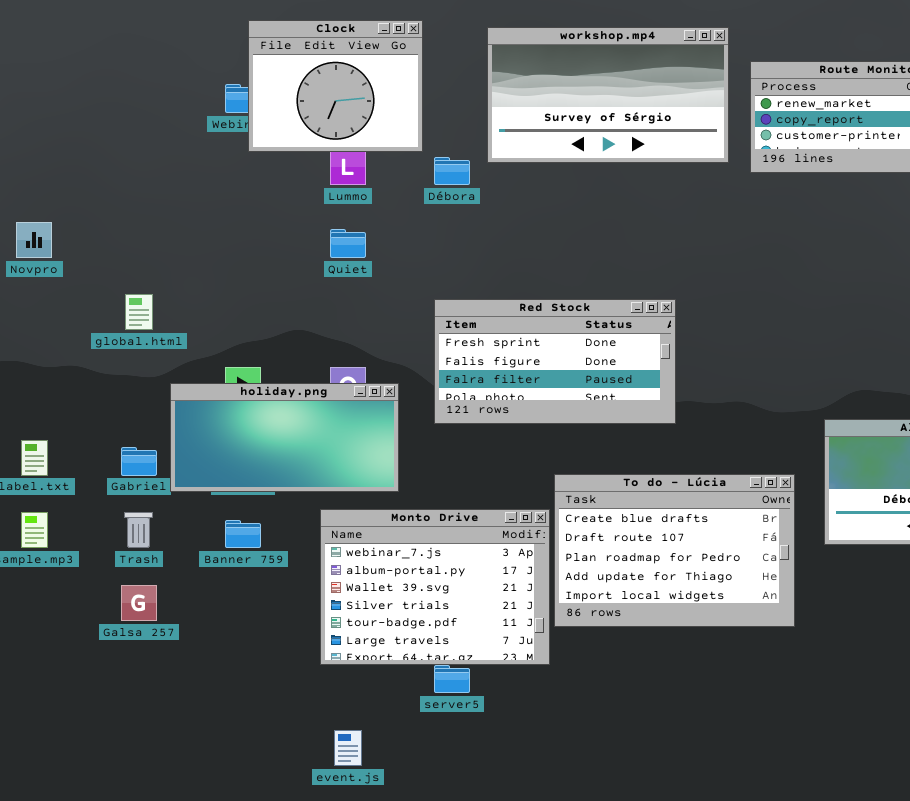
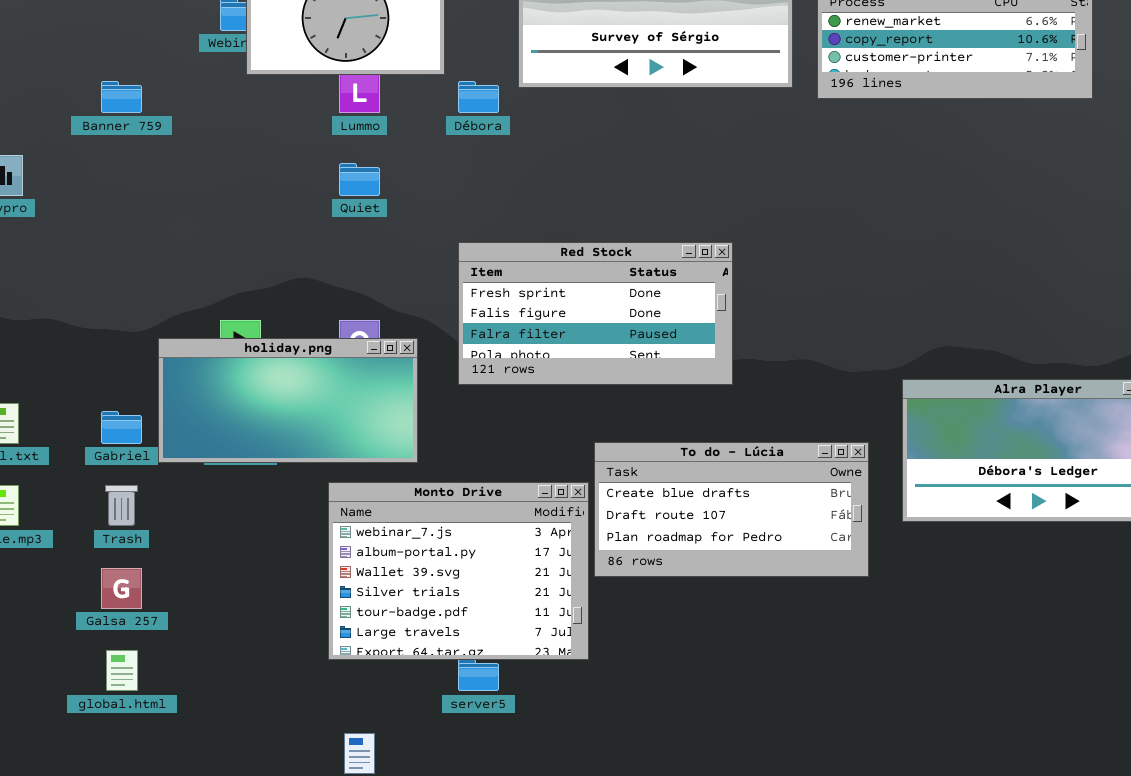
global.html: [125,294,153,330] -> [106,650,138,691], moved
To do - Lúcia: [554,474,795,627] -> [594,442,869,577], resized
Banner 759: [225,520,261,548] -> [101,81,142,113], moved

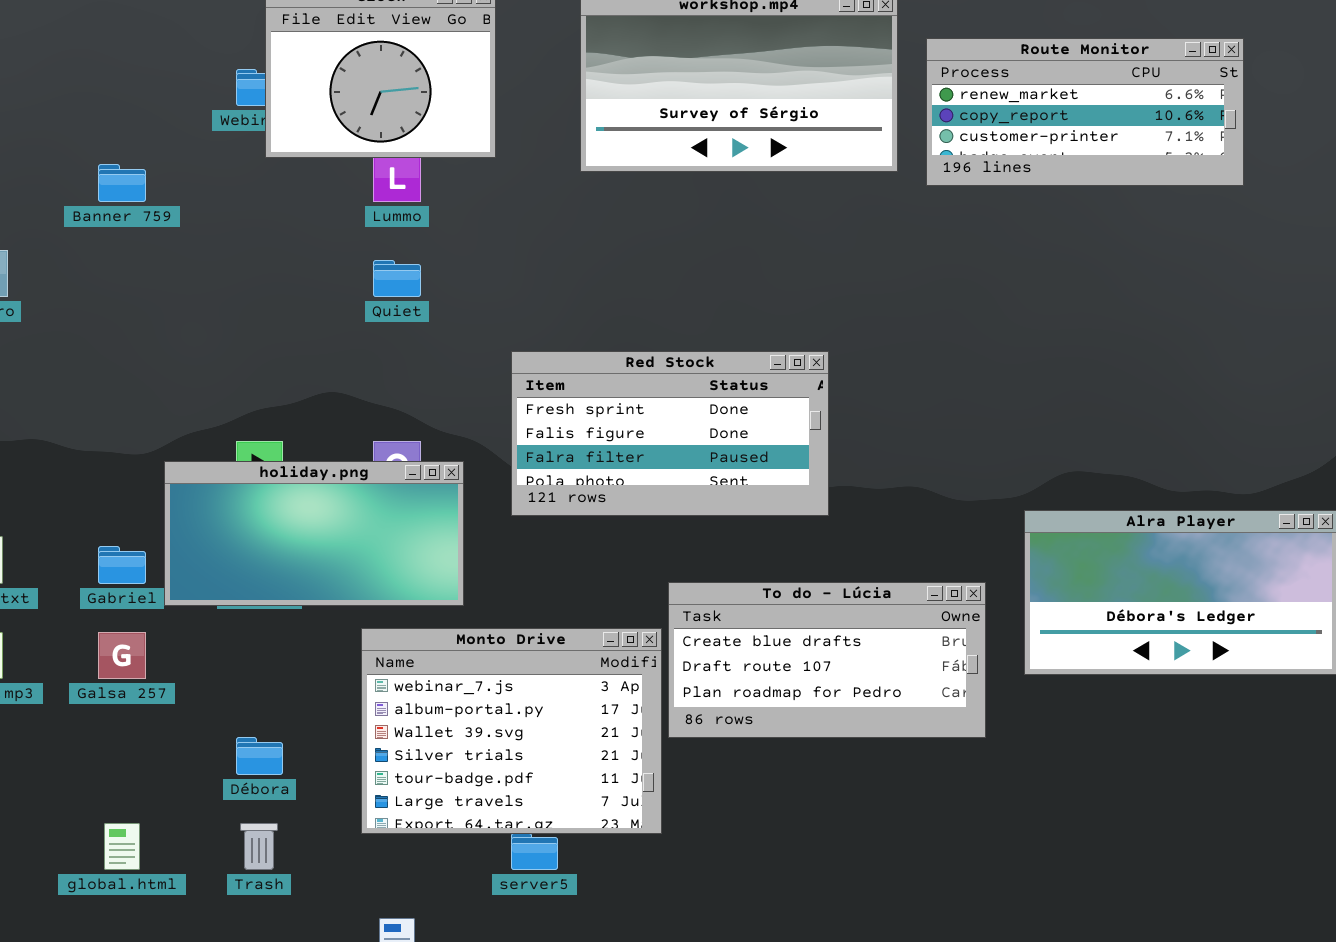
Débora: [458,81,499,113] -> [236,737,283,775], moved
Trash: [105,485,138,526] -> [240,823,278,870], moved
Galsa 257: [101,568,142,609] -> [98,632,146,679], moved

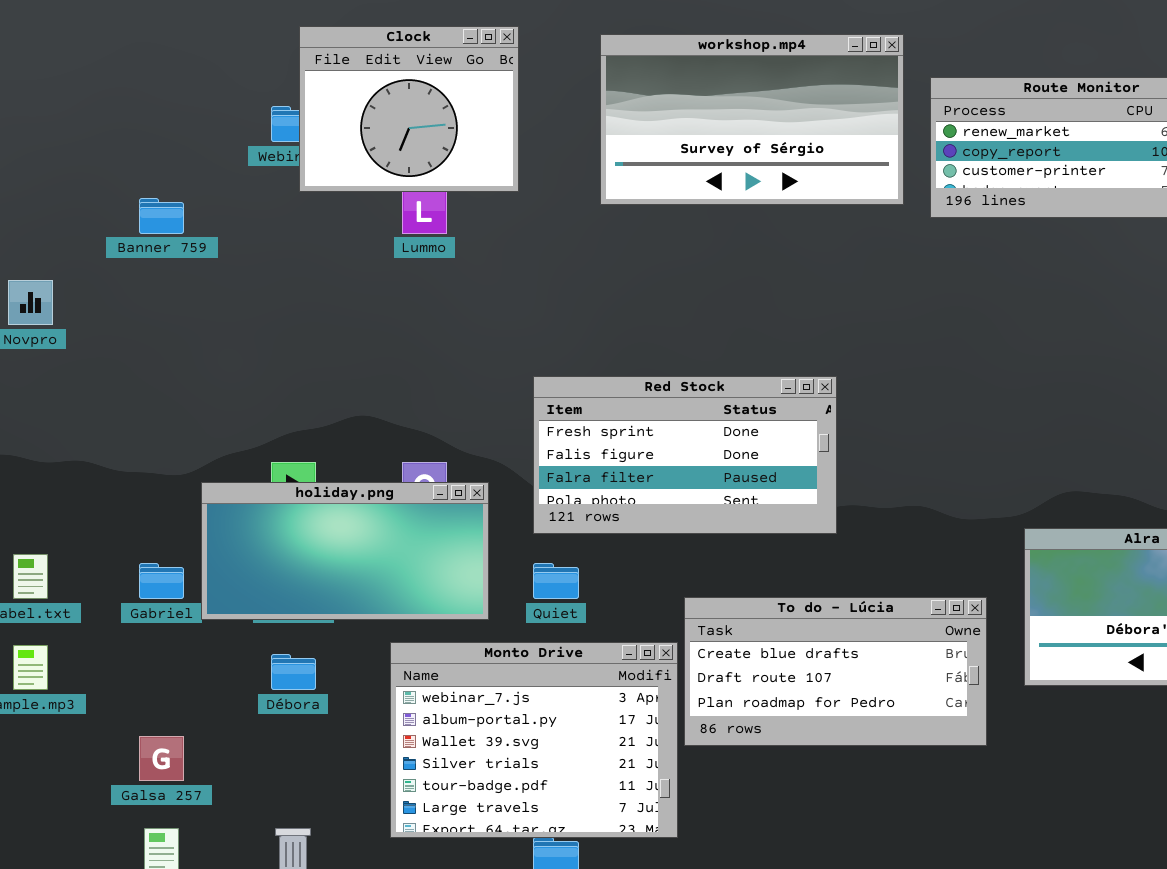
Quiet: [373,260,421,297] -> [533,563,579,599], moved
Galsa 257: [98,632,146,679] -> [139,736,184,781], moved
Débora: [236,737,283,775] -> [271,654,316,690], moved

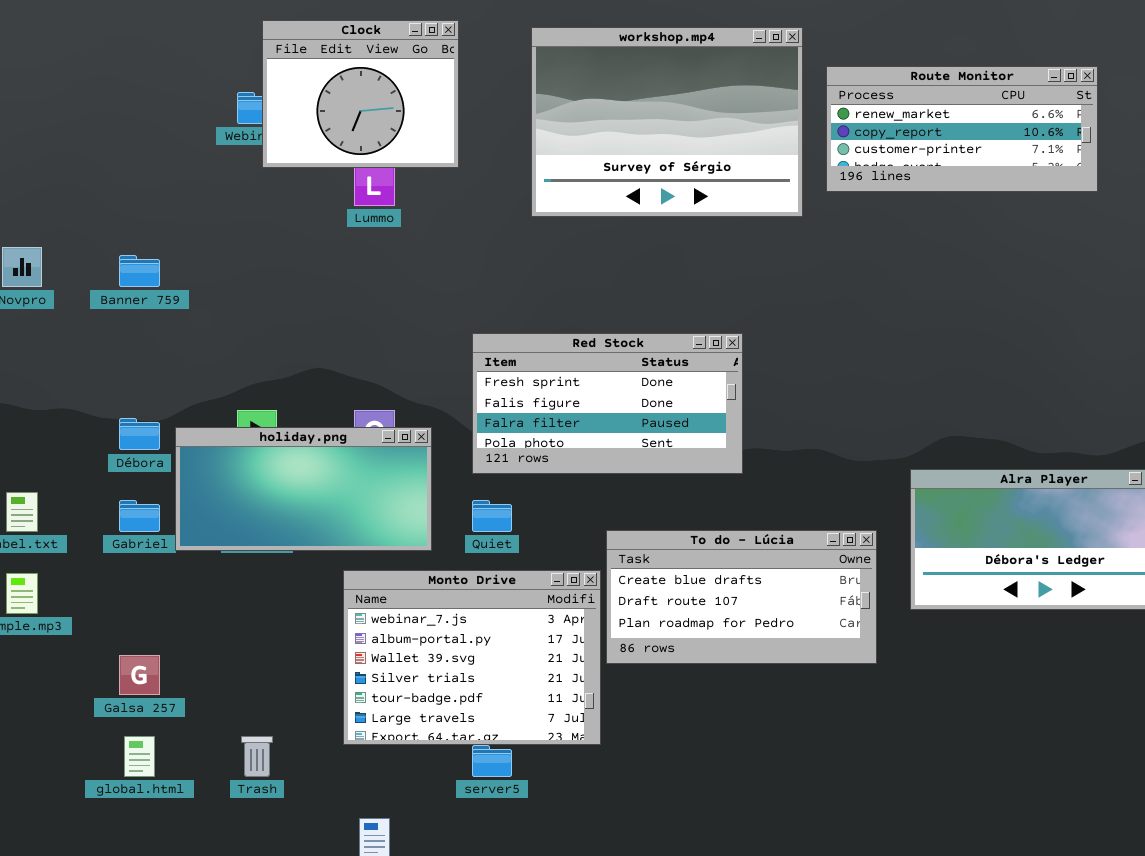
workshop.mp4: [600,34,904,205] -> [531,27,803,217], resized
Banner 759: [139,198,184,234] -> [119,255,160,287], moved
Débora: [271,654,316,690] -> [119,418,160,450], moved

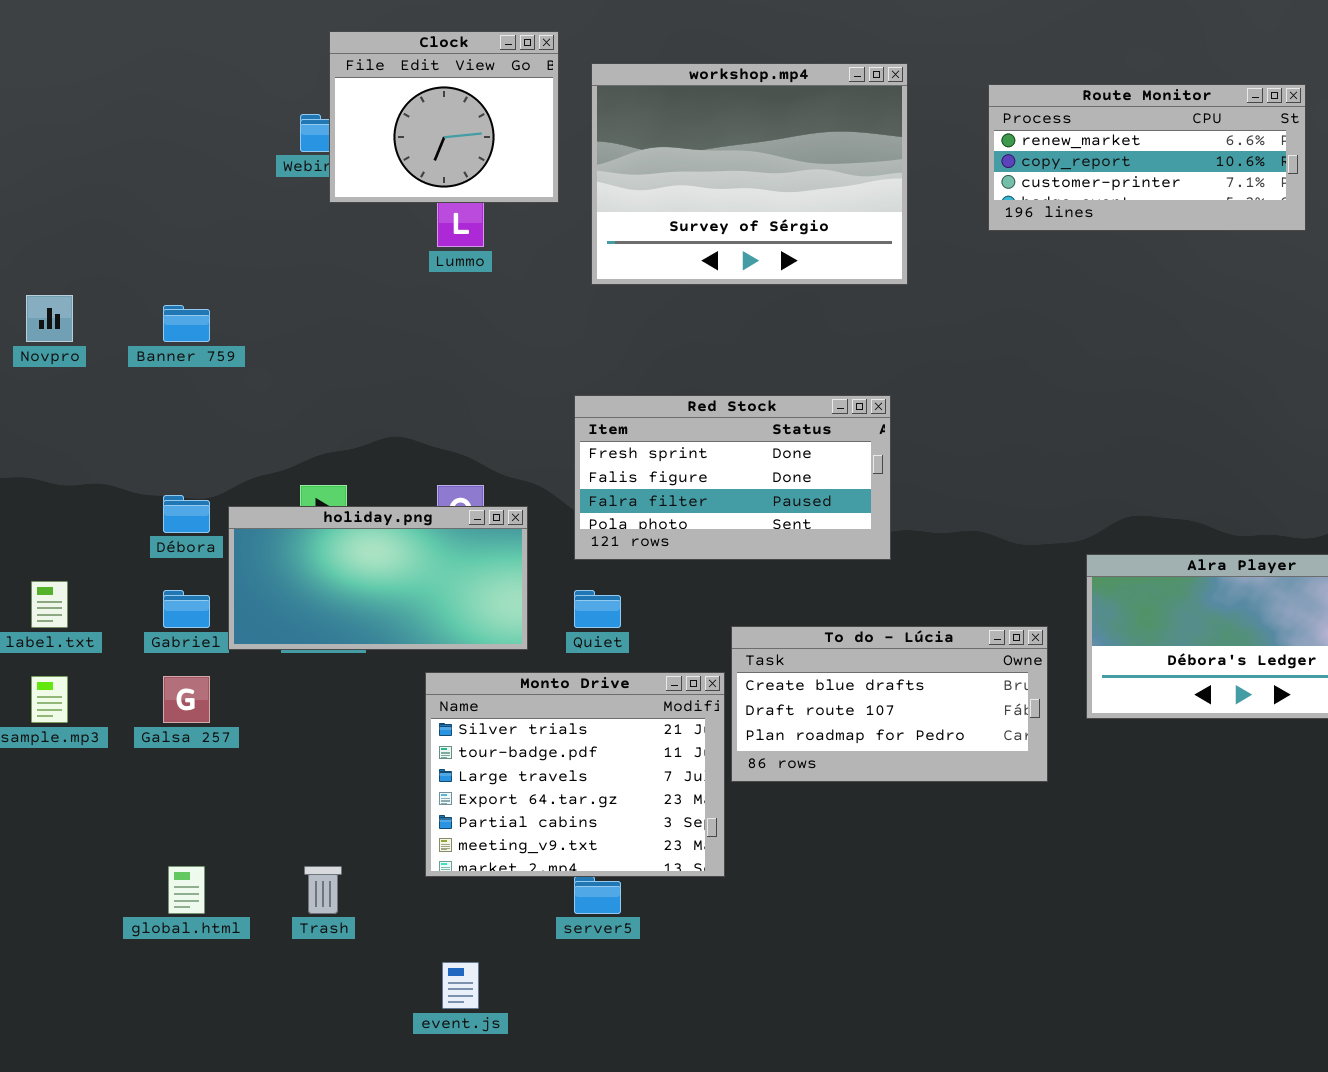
workshop.mp4: [531,27,803,217] -> [591,63,908,285], moved
Monto Drive: [343,570,601,745] -> [425,672,725,877], scrolled down 3 rows
Galsa 257: [119,655,160,695] -> [163,676,210,723], moved

